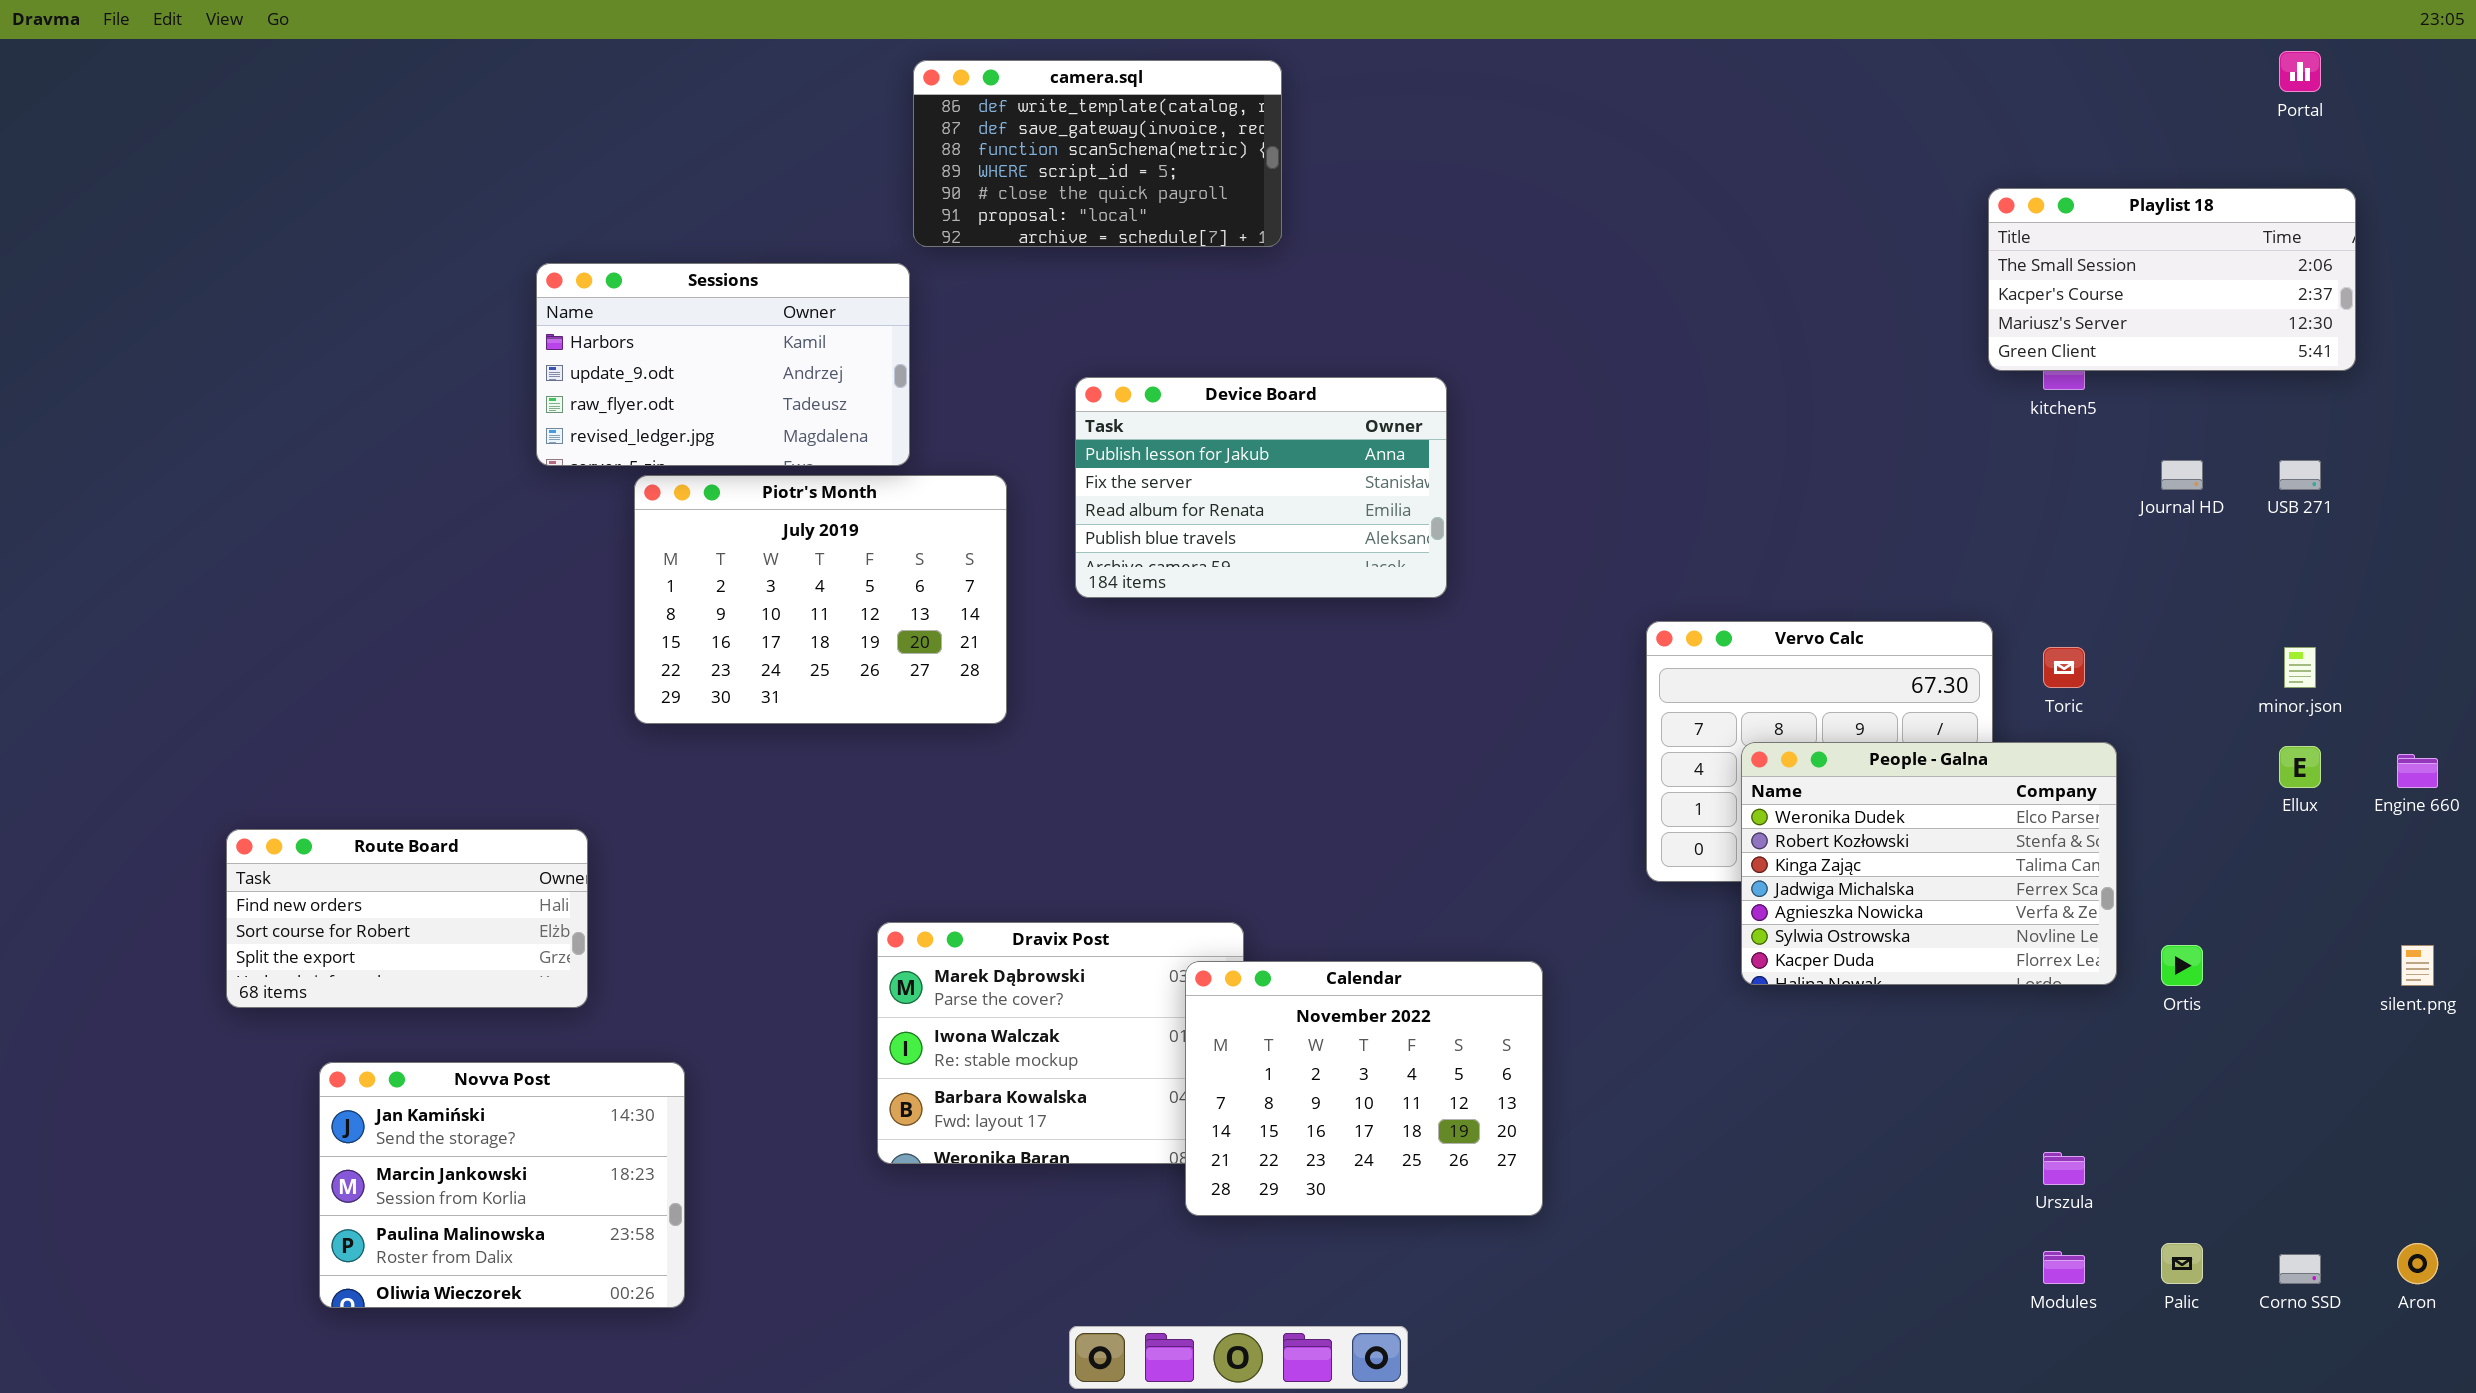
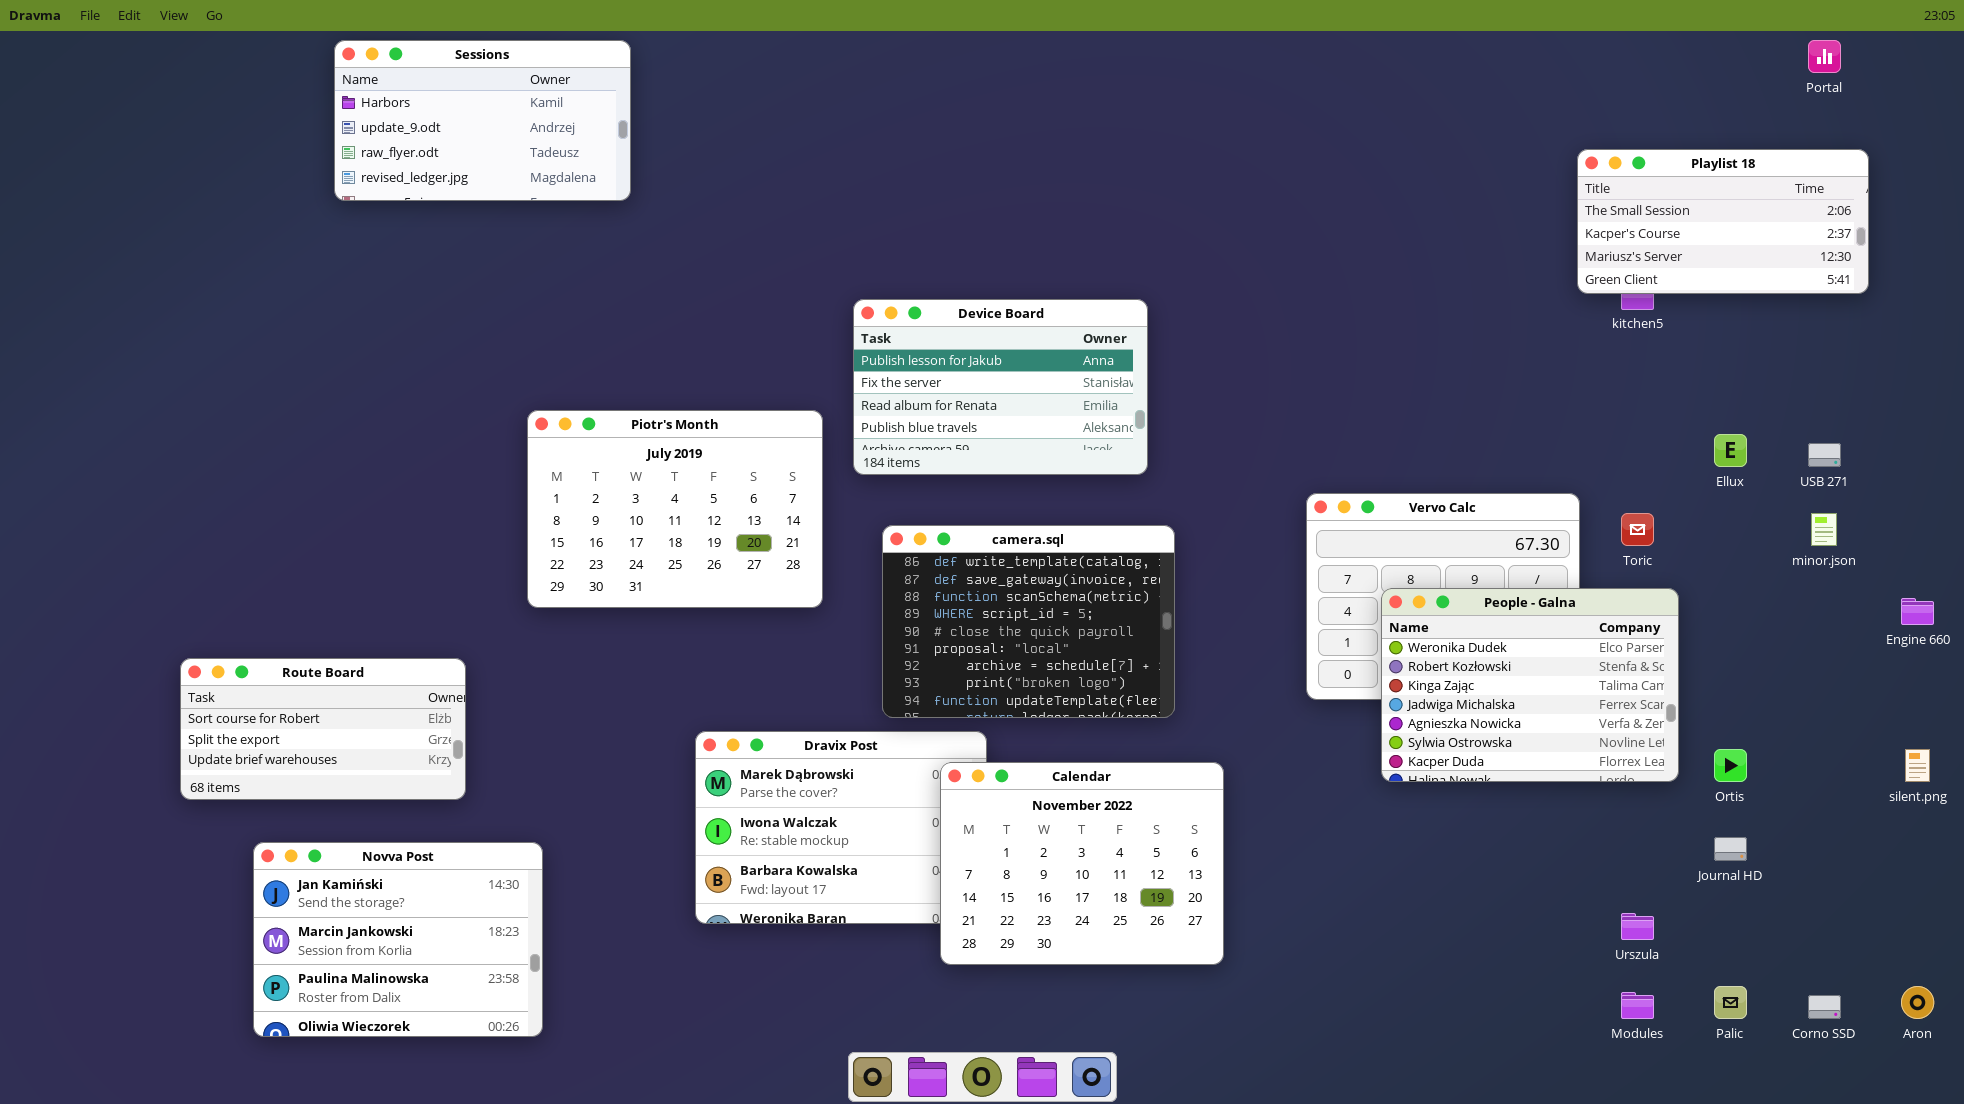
camera.sql: [913,60,1282,247] -> [882,525,1175,718], moved, resized
Sessions: [536,263,910,466] -> [334,40,631,201], moved
Journal HD: [2161,460,2203,490] -> [1714,837,1747,861], moved
USB 271: [2279,460,2321,490] -> [1808,443,1841,467], moved
Piotr's Month: [634,475,1007,724] -> [527,410,823,608], moved
Ellux: [2279,746,2321,788] -> [1714,434,1747,467], moved
Route Board: [226,829,588,1008] -> [180,658,466,800], scrolled down 1 row

